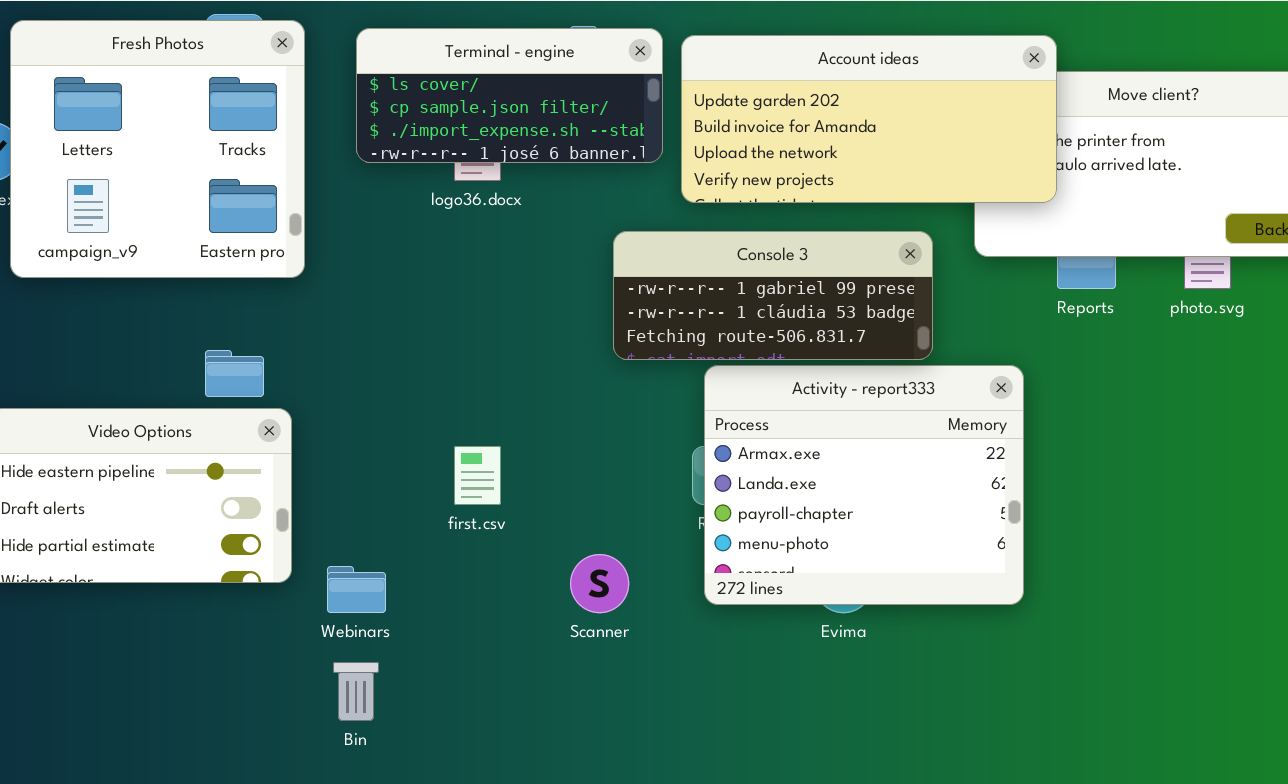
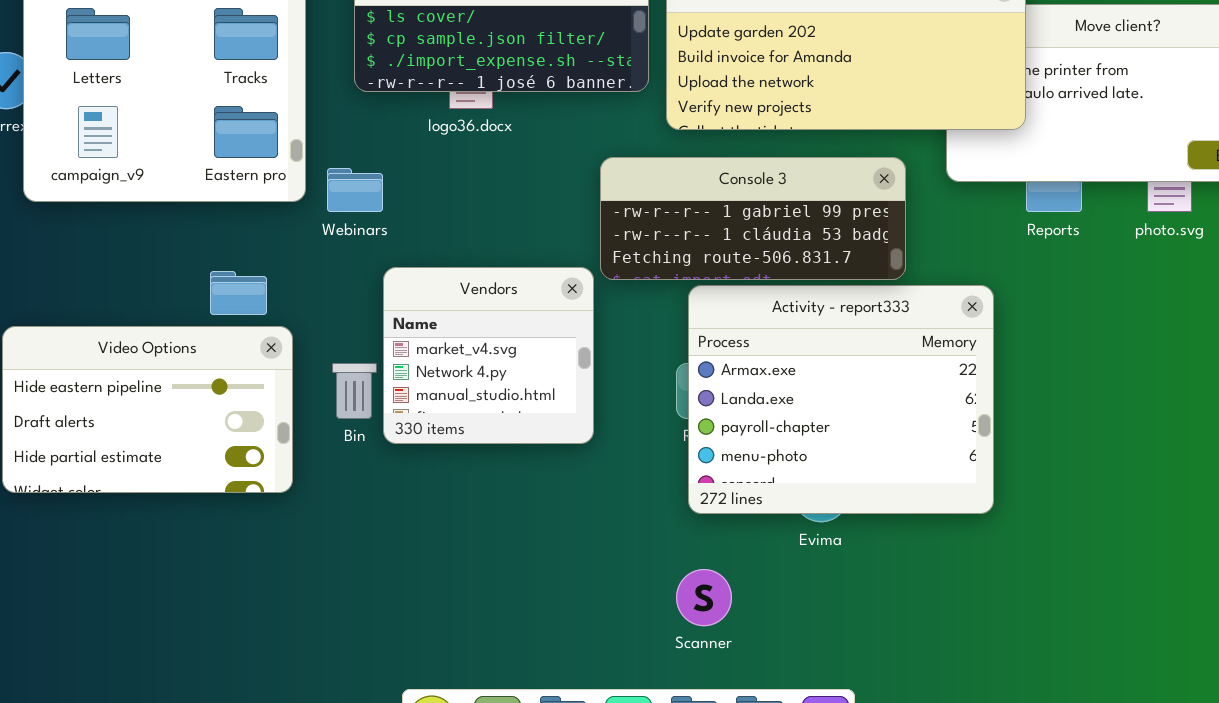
Vendors: none -> [383,267,594,444], opened
Scanner: [570,554,629,613] -> [676,569,732,626], moved
Webinars: [327,566,386,613] -> [327,168,383,212], moved
Bin: [333,662,379,721] -> [332,363,377,419], moved

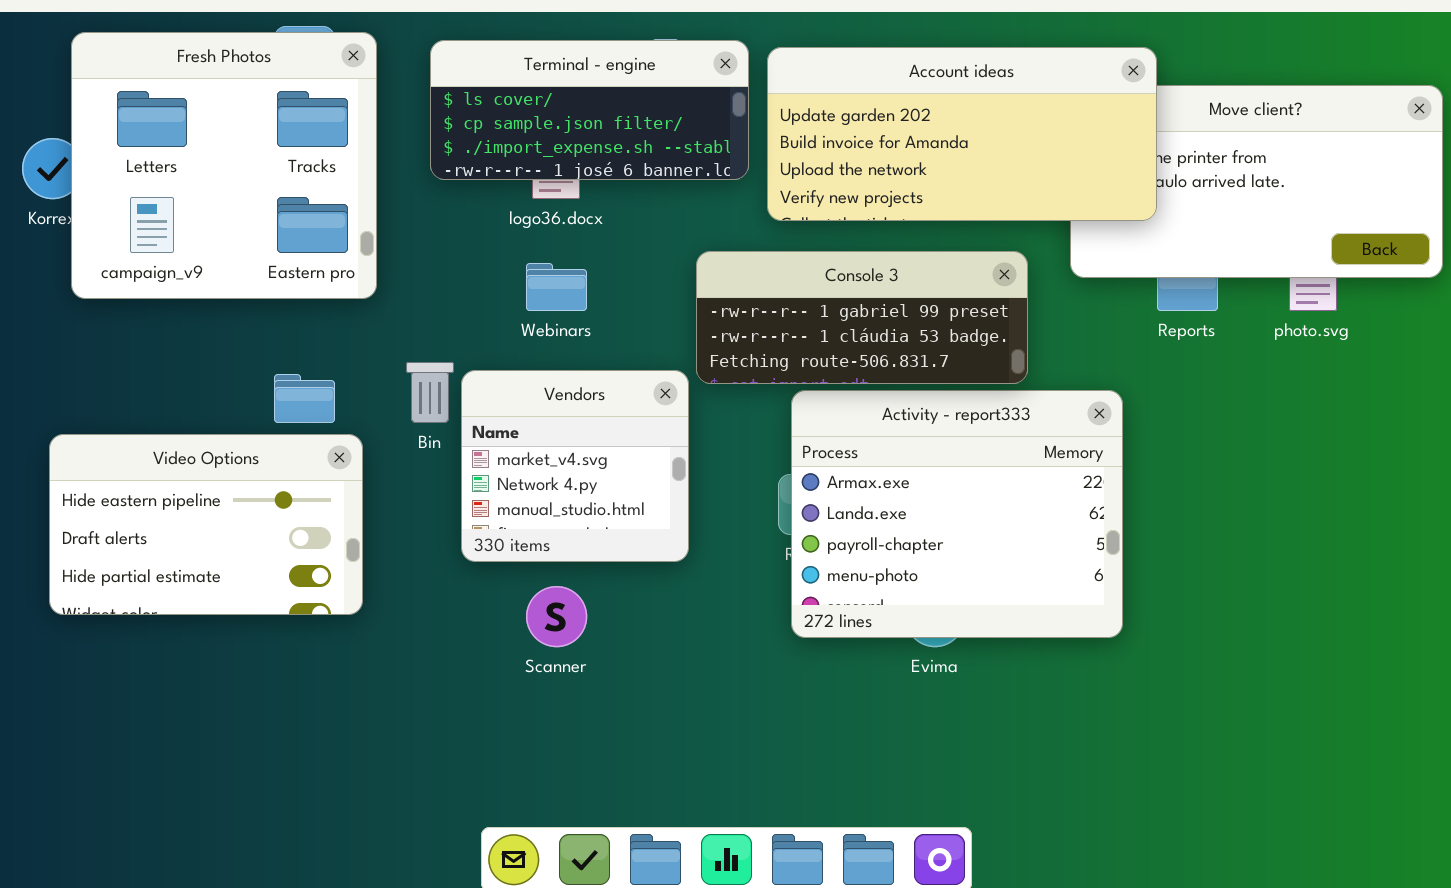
Webinars: [327,168,383,212] -> [526,263,587,311], moved
Bin: [332,363,377,419] -> [406,362,454,423], moved
Scanner: [676,569,732,626] -> [526,586,587,647], moved

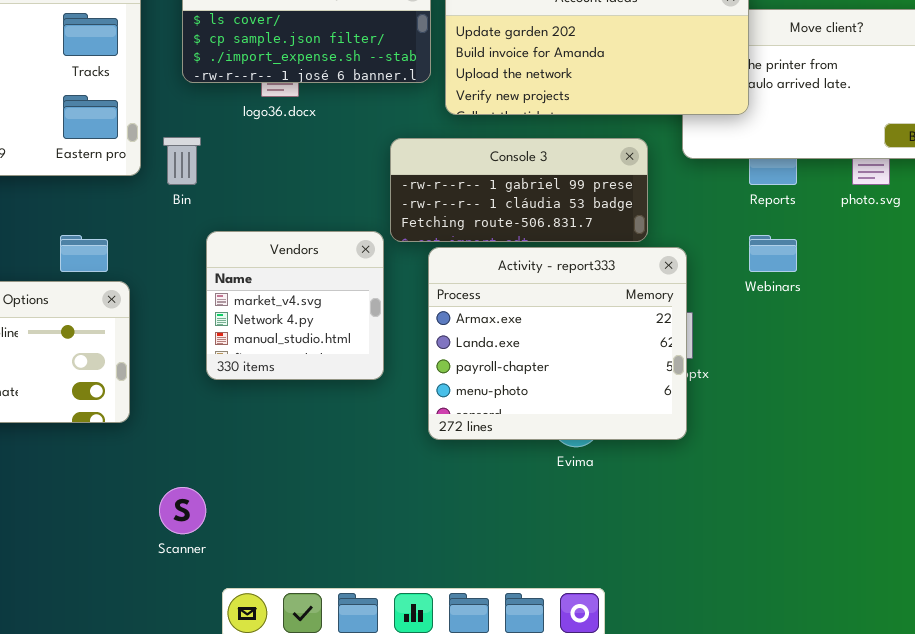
Webinars: [526,263,587,311] -> [749,235,797,272], moved
Bin: [406,362,454,423] -> [163,137,201,185], moved
Activity - report333: [791,390,1123,638] -> [428,247,687,440], moved
Scanner: [526,586,587,647] -> [159,487,206,534], moved

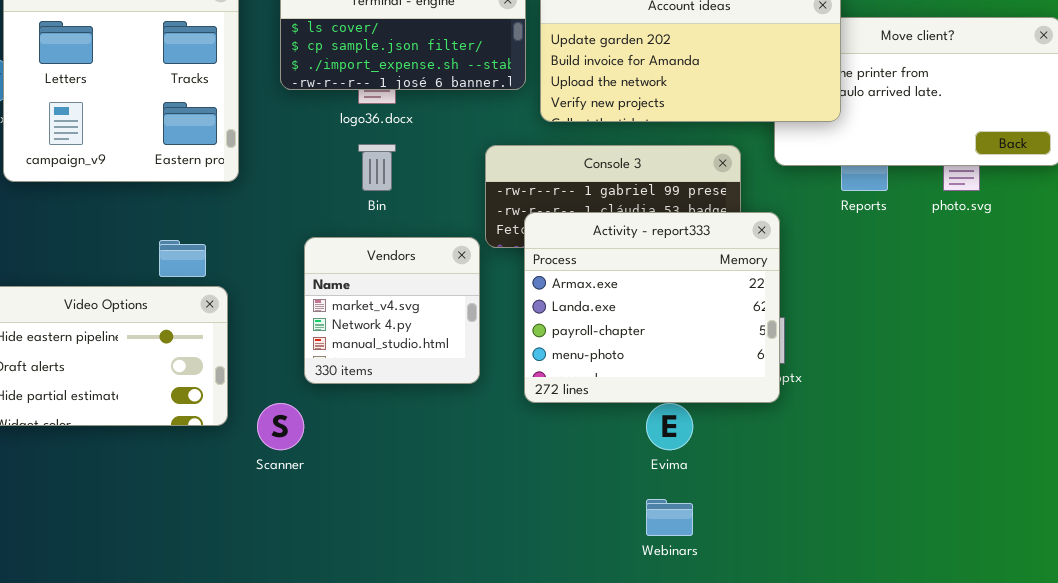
Bin: [163,137,201,185] -> [358,144,396,191], moved
Webinars: [749,235,797,272] -> [646,499,693,536], moved
Activity - report333: [428,247,687,440] -> [524,212,780,403], moved
Scanner: [159,487,206,534] -> [257,403,304,450], moved

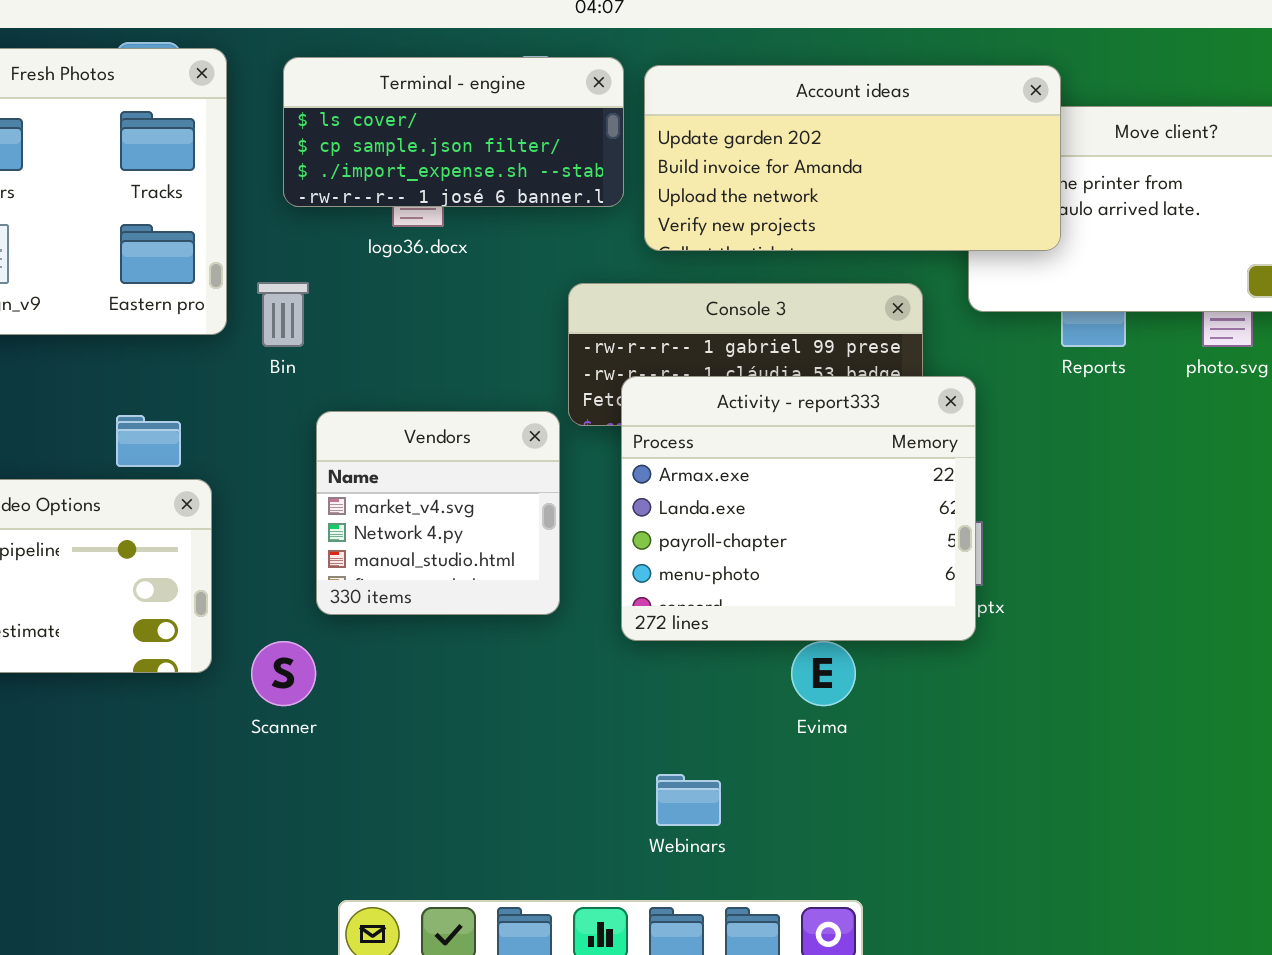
Bin: [358,144,396,191] -> [257,282,309,347], moved
Webinars: [646,499,693,536] -> [656,774,721,826], moved

